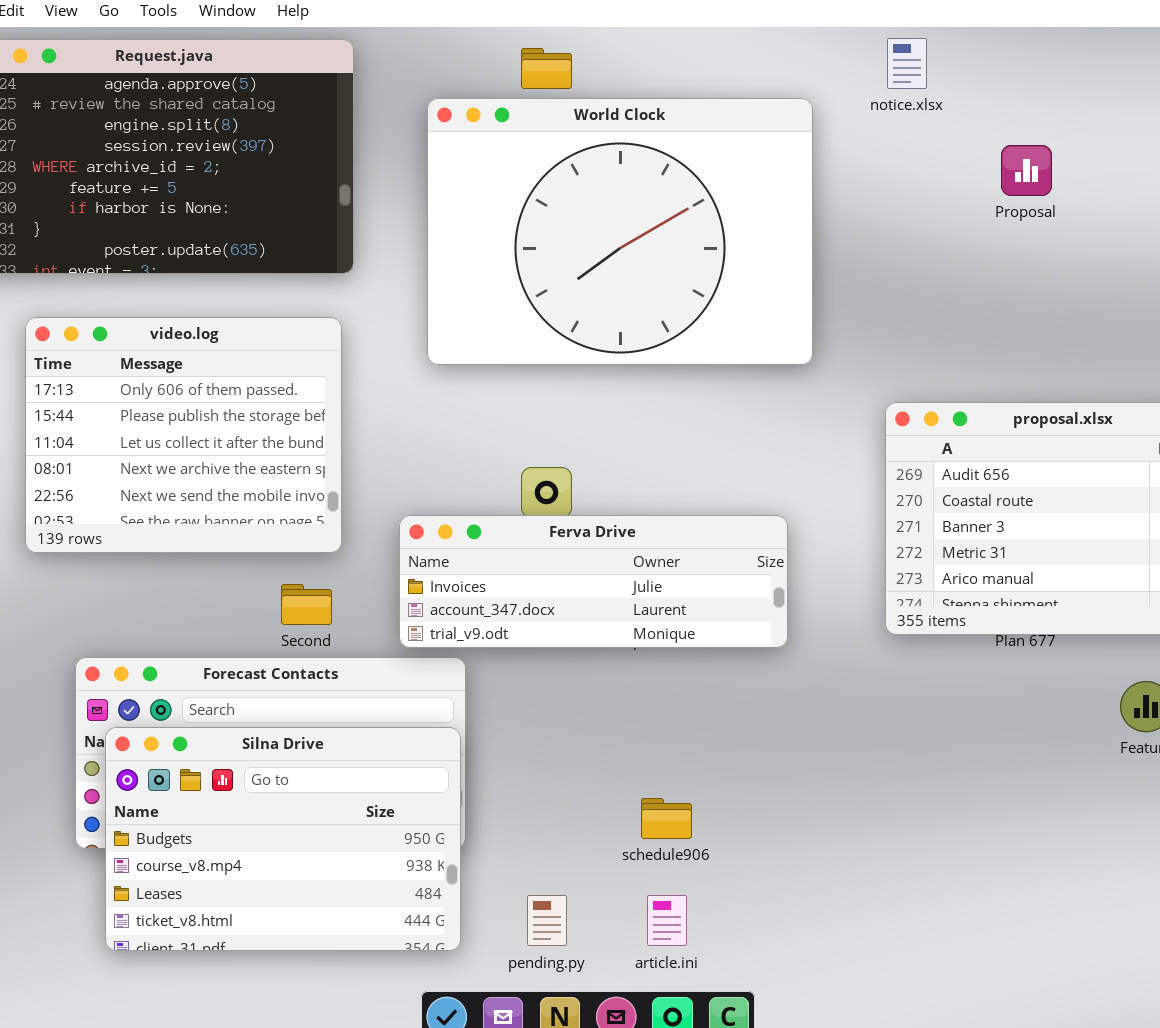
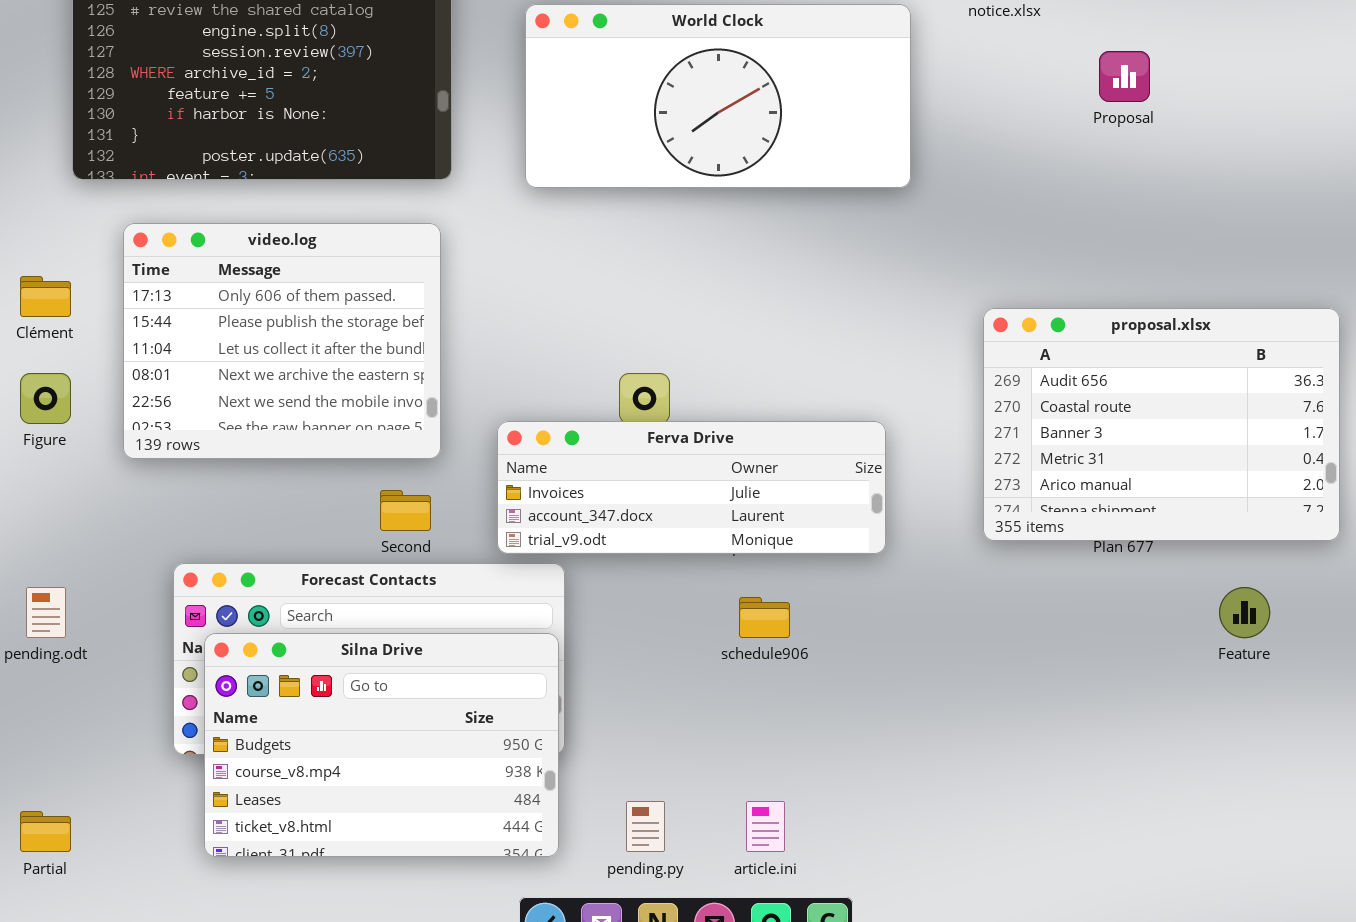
World Clock: [427,98,813,365] -> [525,4,911,188], resized
schedule906: [641,798,692,839] -> [739,597,790,638], moved

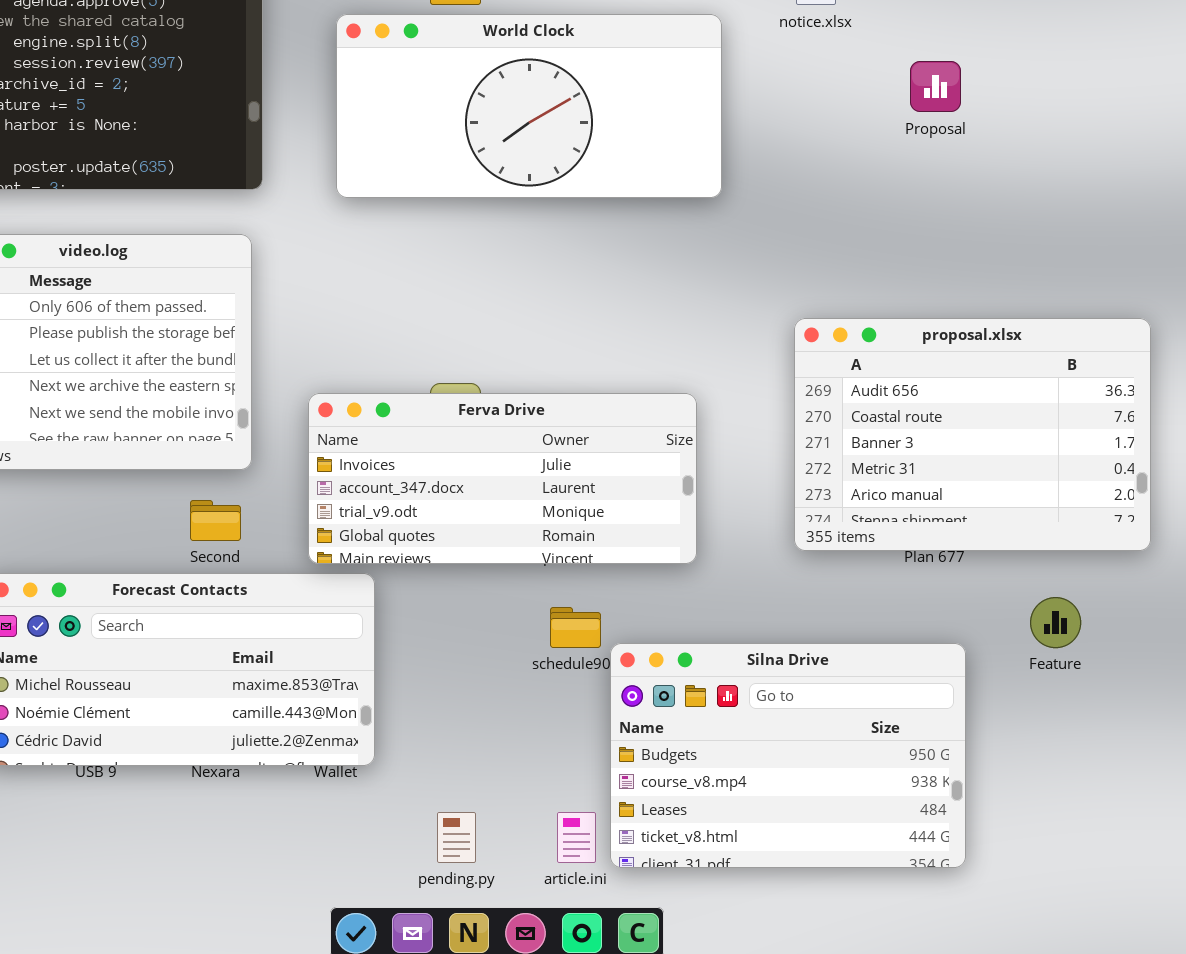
Ferva Drive: [497,421,886,554] -> [308,393,697,564], resized
Silna Drive: [204,633,559,857] -> [610,643,966,868], moved

